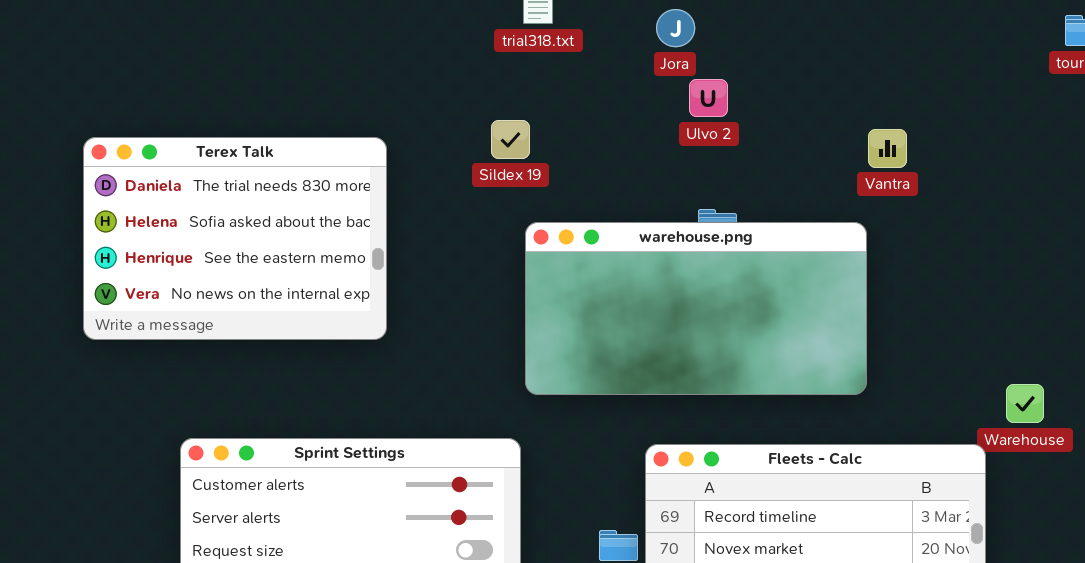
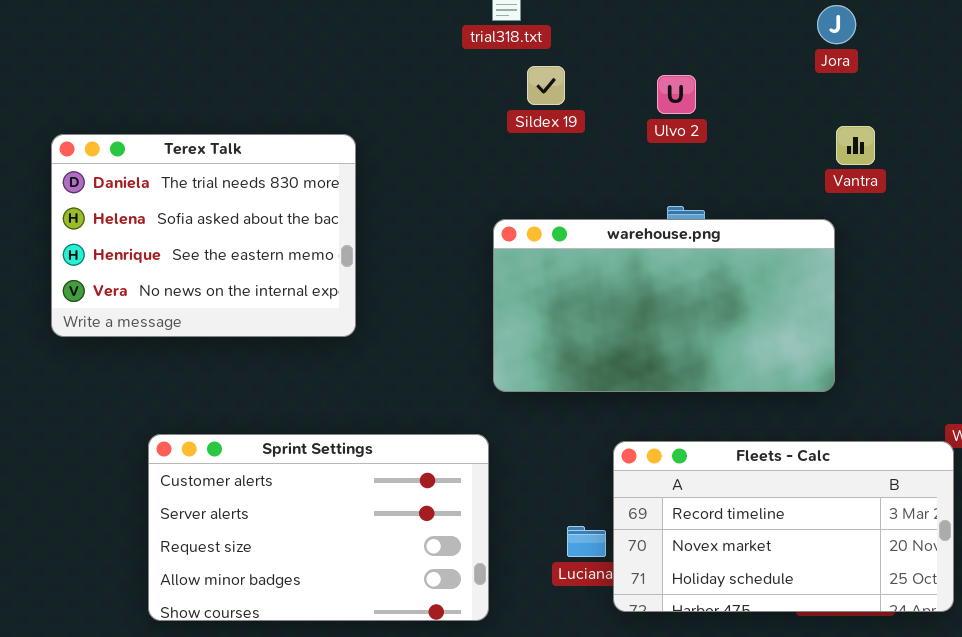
Jora: [656,9,695,47] -> [817,5,856,44], moved
Sildex 19: [491,120,530,159] -> [527,66,565,105], moved

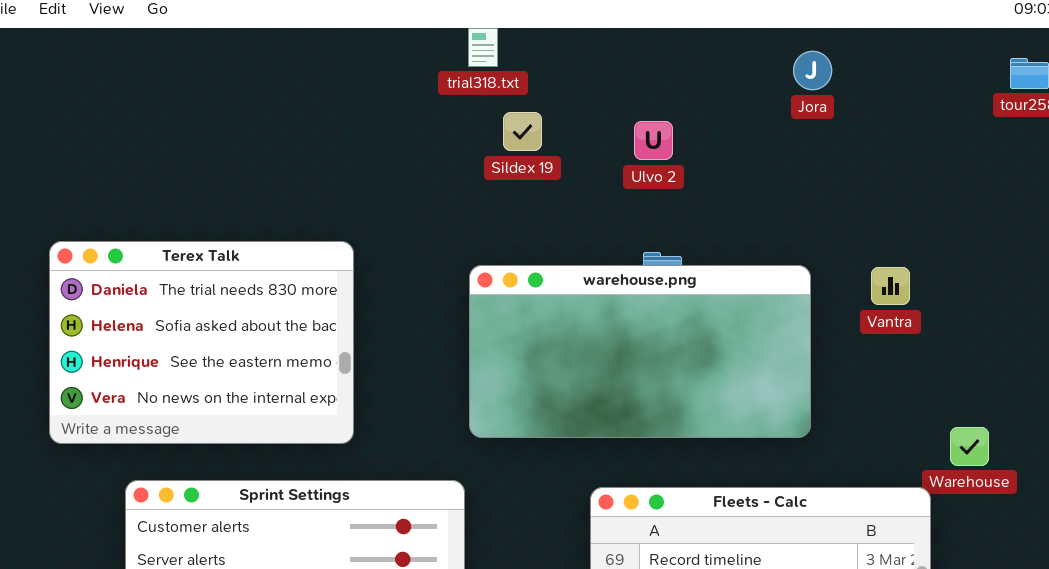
Vantra: [836,126,875,165] -> [871,267,910,305], moved
Terex Talk: [51,134,356,337] -> [49,241,354,444], moved

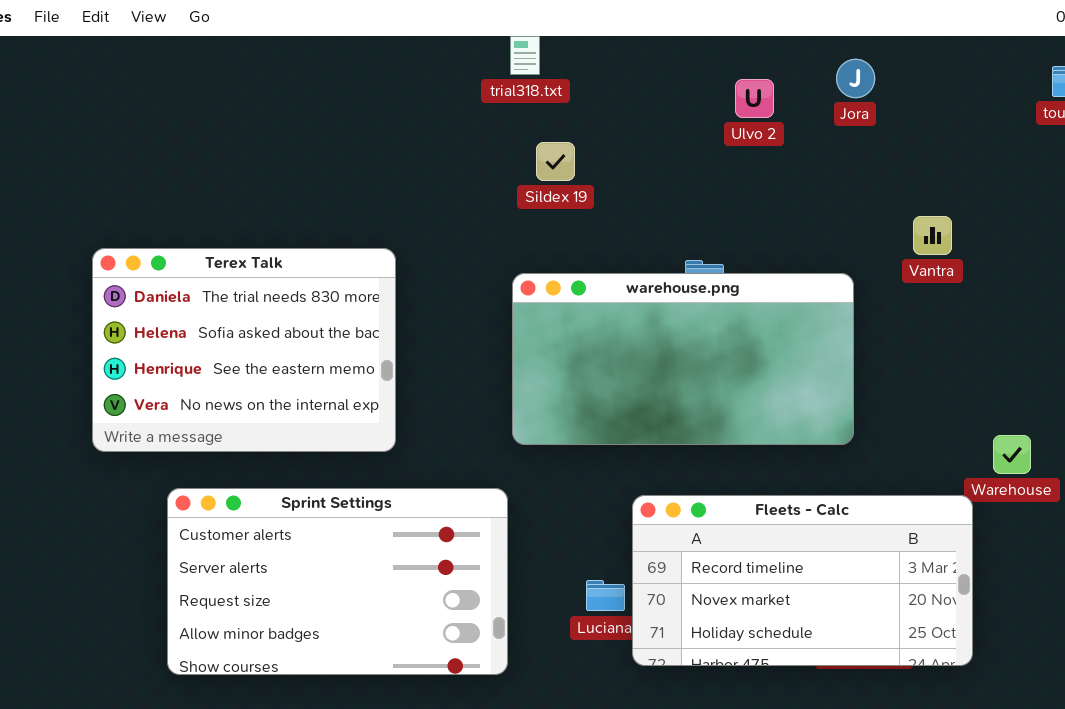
Sildex 19: [503,112,542,151] -> [536,142,575,181], moved
Ulvo 2: [634,121,673,160] -> [735,79,774,118], moved
Vantra: [871,267,910,305] -> [913,216,952,255], moved

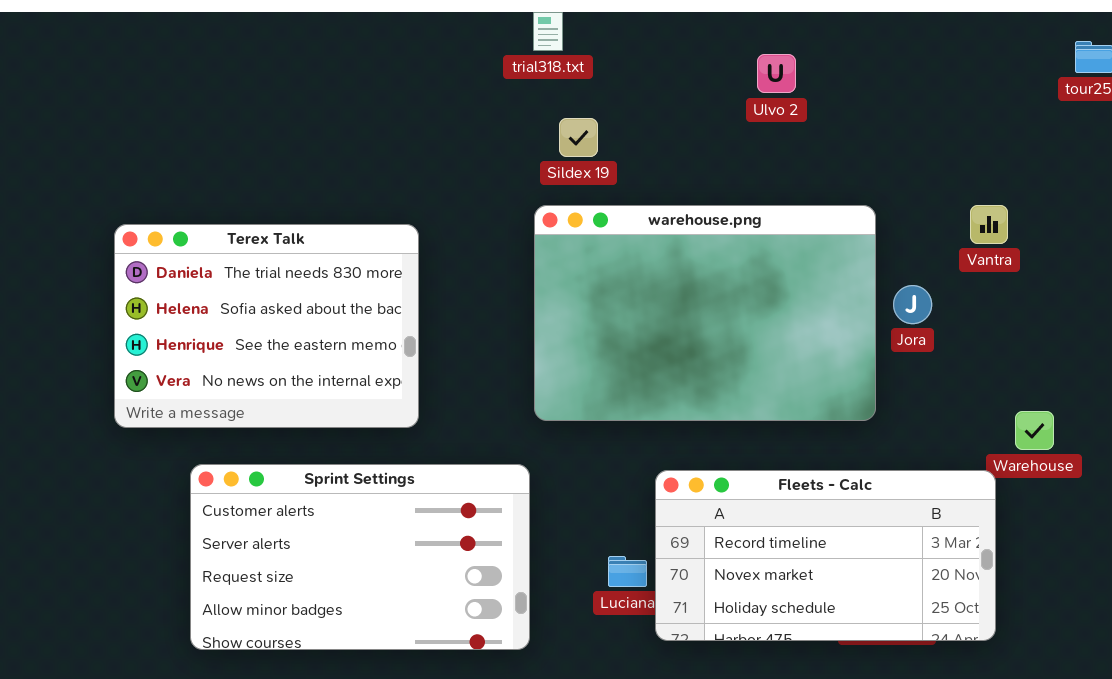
Jora: [836,59,875,98] -> [893,285,932,324], moved
Vantra: [913,216,952,255] -> [970,205,1008,244], moved
warehouse.png: [512,273,854,445] -> [534,205,876,421], resized

